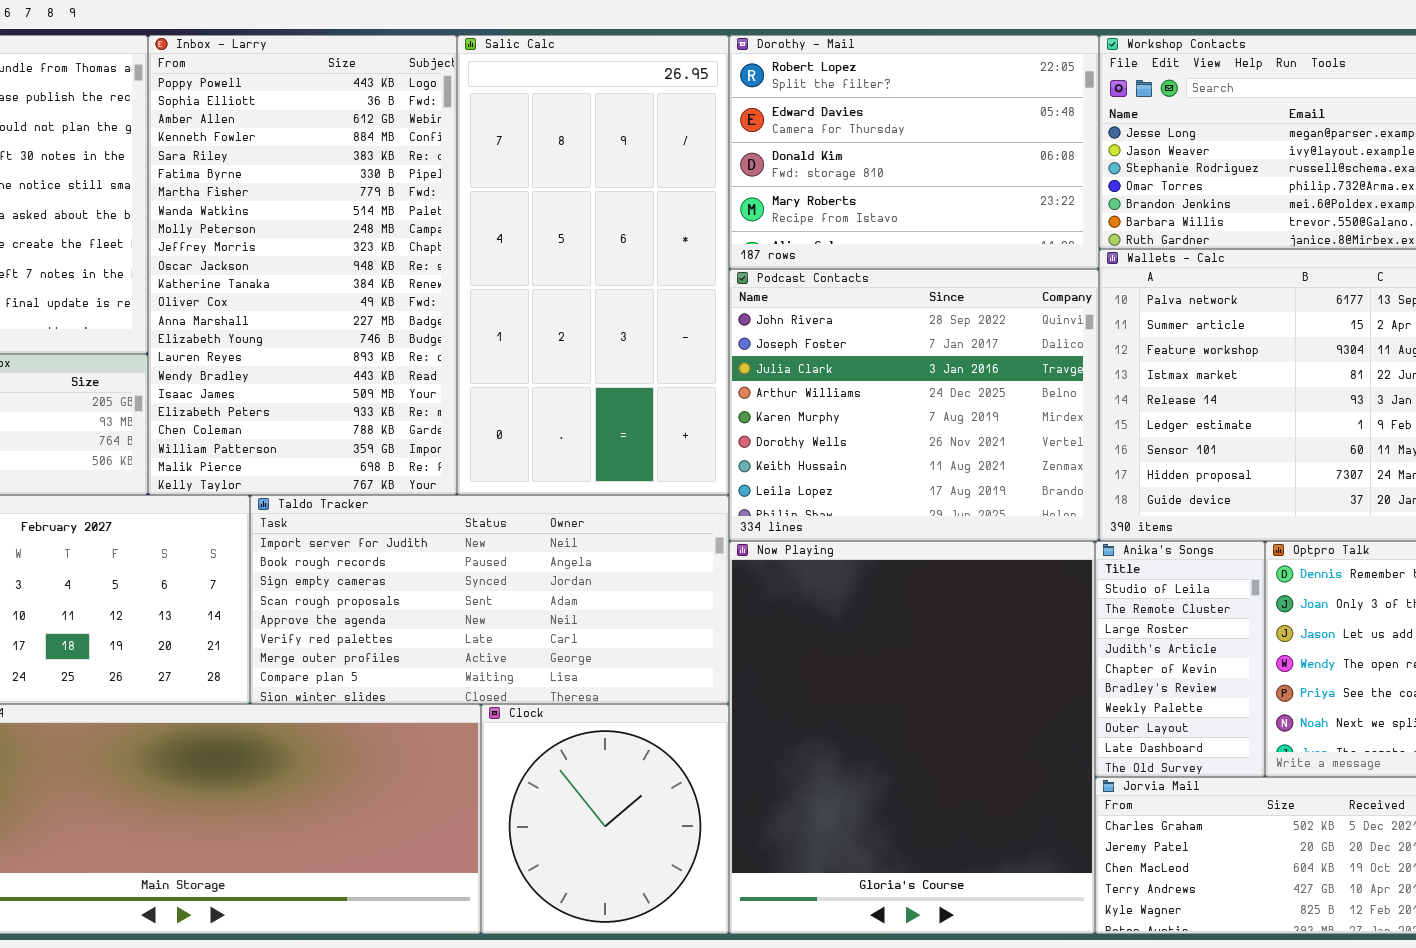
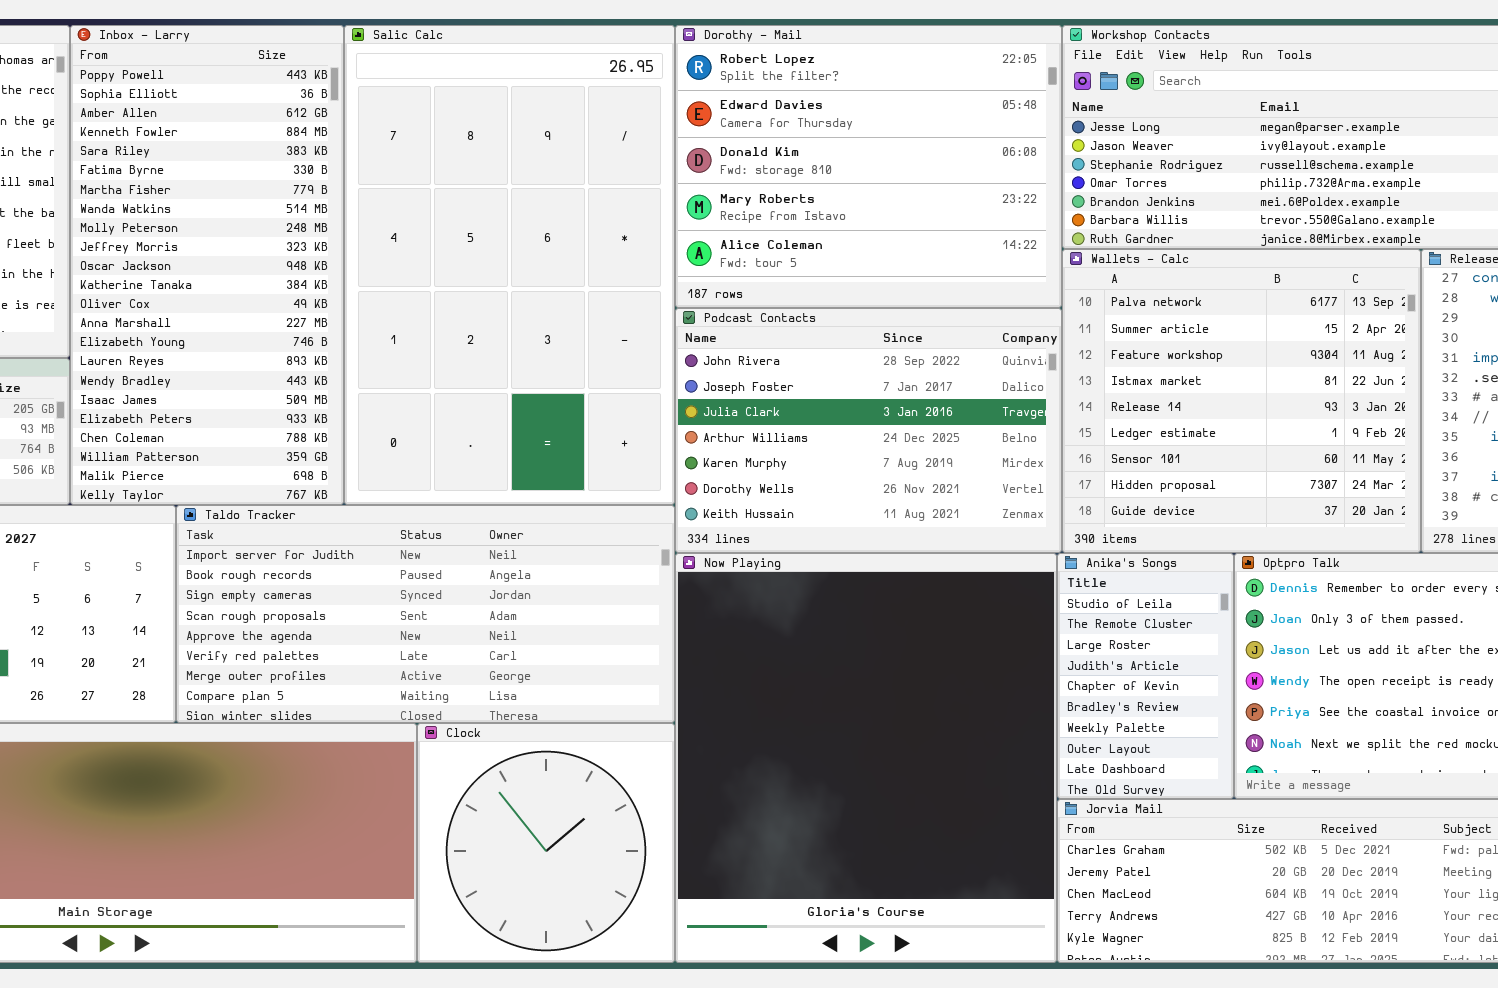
Inbox - Larry: [148,35,457,495] -> [70,25,344,505], resized
Salic Calc: [457,35,729,495] -> [344,25,675,505], resized
Dorothy - Mail: [729,35,1099,269] -> [675,25,1062,308], resized
Podcast Contacts: [729,269,1099,541] -> [675,308,1062,553], resized

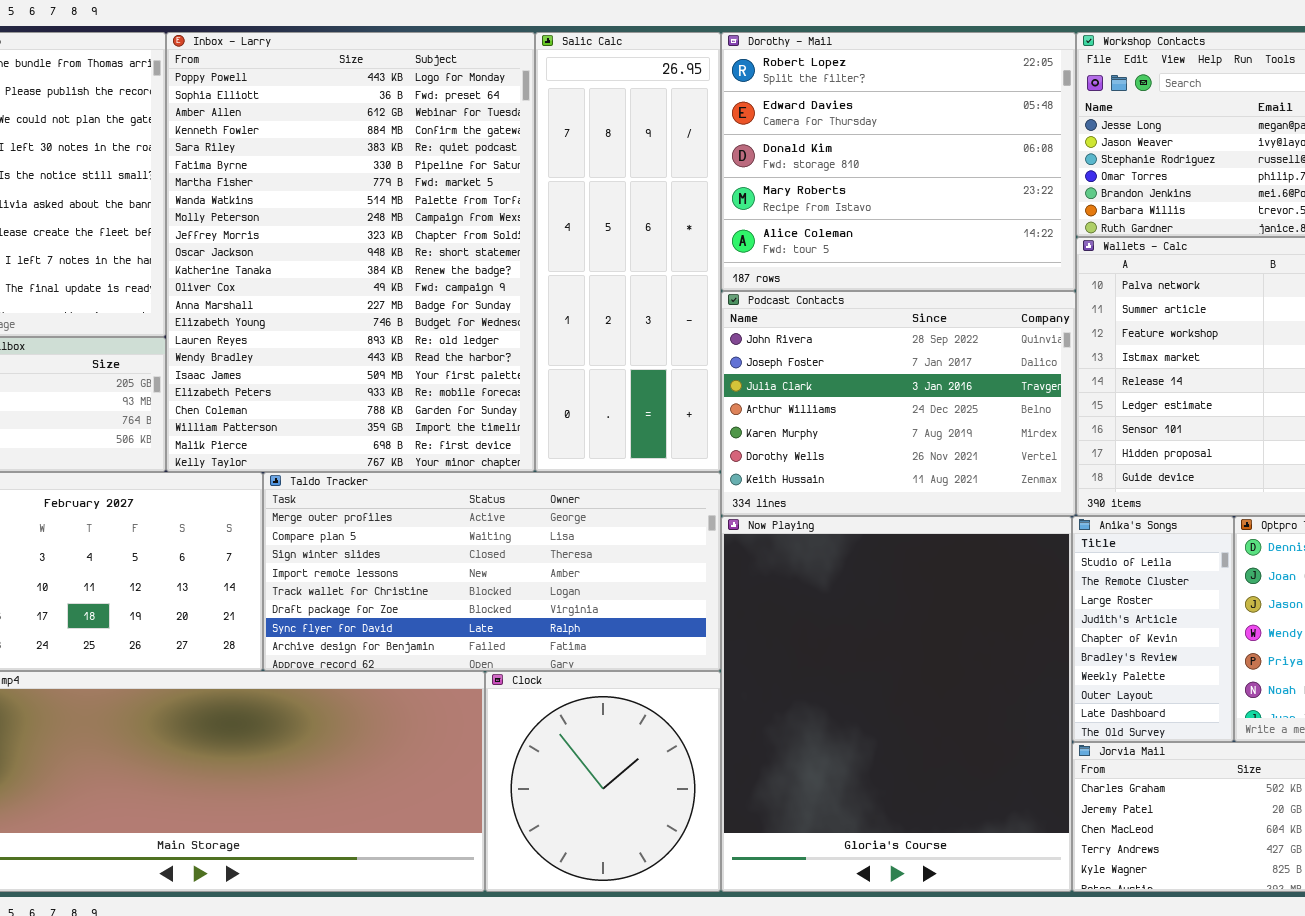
Inbox - Larry: [70,25,344,505] -> [166,32,535,472], resized
Salic Calc: [344,25,675,505] -> [535,32,721,472], resized
Taldo Tracker: [176,505,675,723] -> [263,472,721,671], scrolled down 6 rows

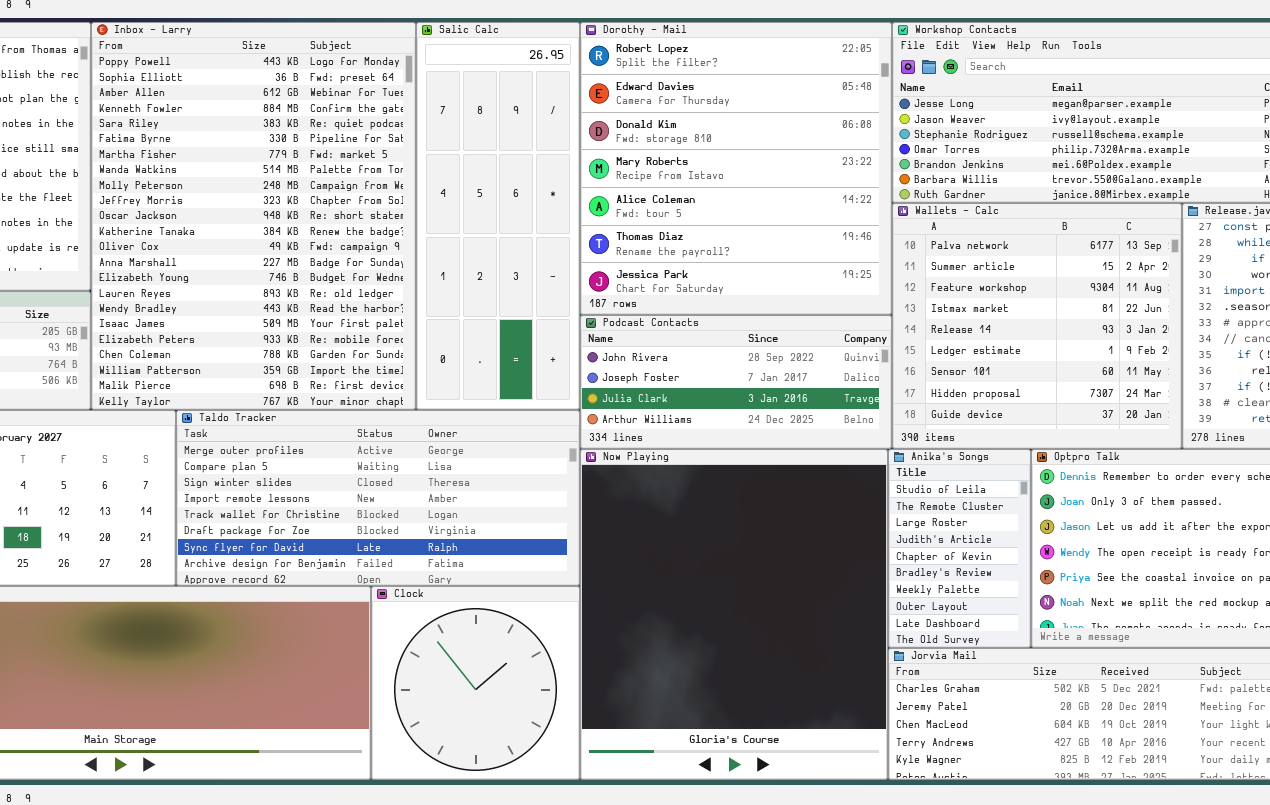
Dorothy - Mail: [721,32,1076,291] -> [580,22,892,315], resized
Podcast Contacts: [721,291,1076,516] -> [580,315,892,449], resized

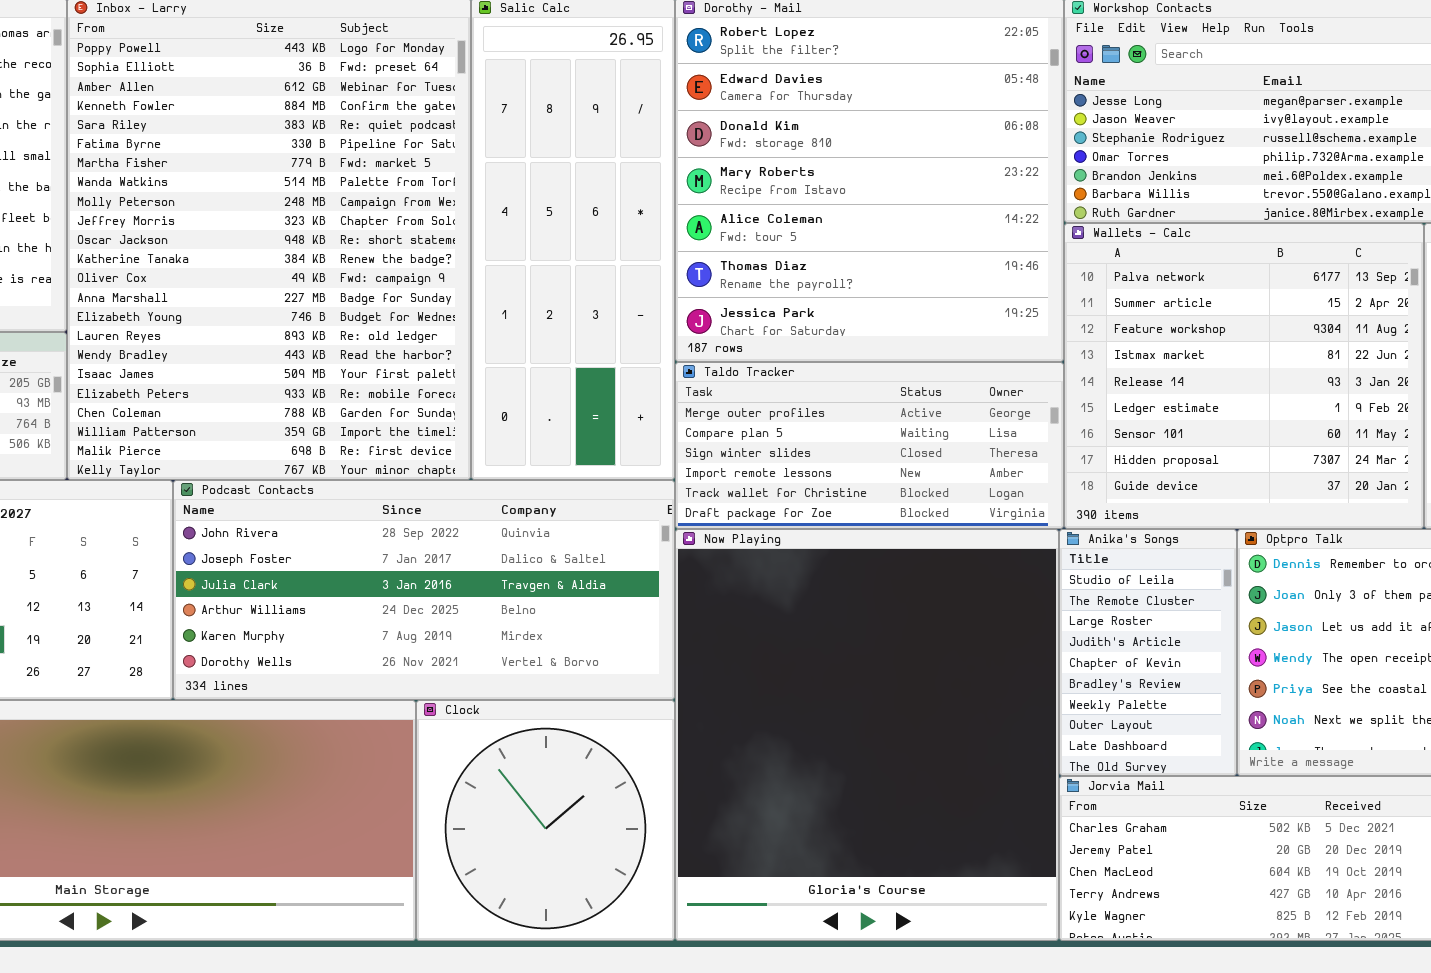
Podcast Contacts: [580,315,892,449] -> [173,480,675,700], moved, resized
Taldo Tracker: [176,410,580,586] -> [675,362,1064,529], moved, resized

